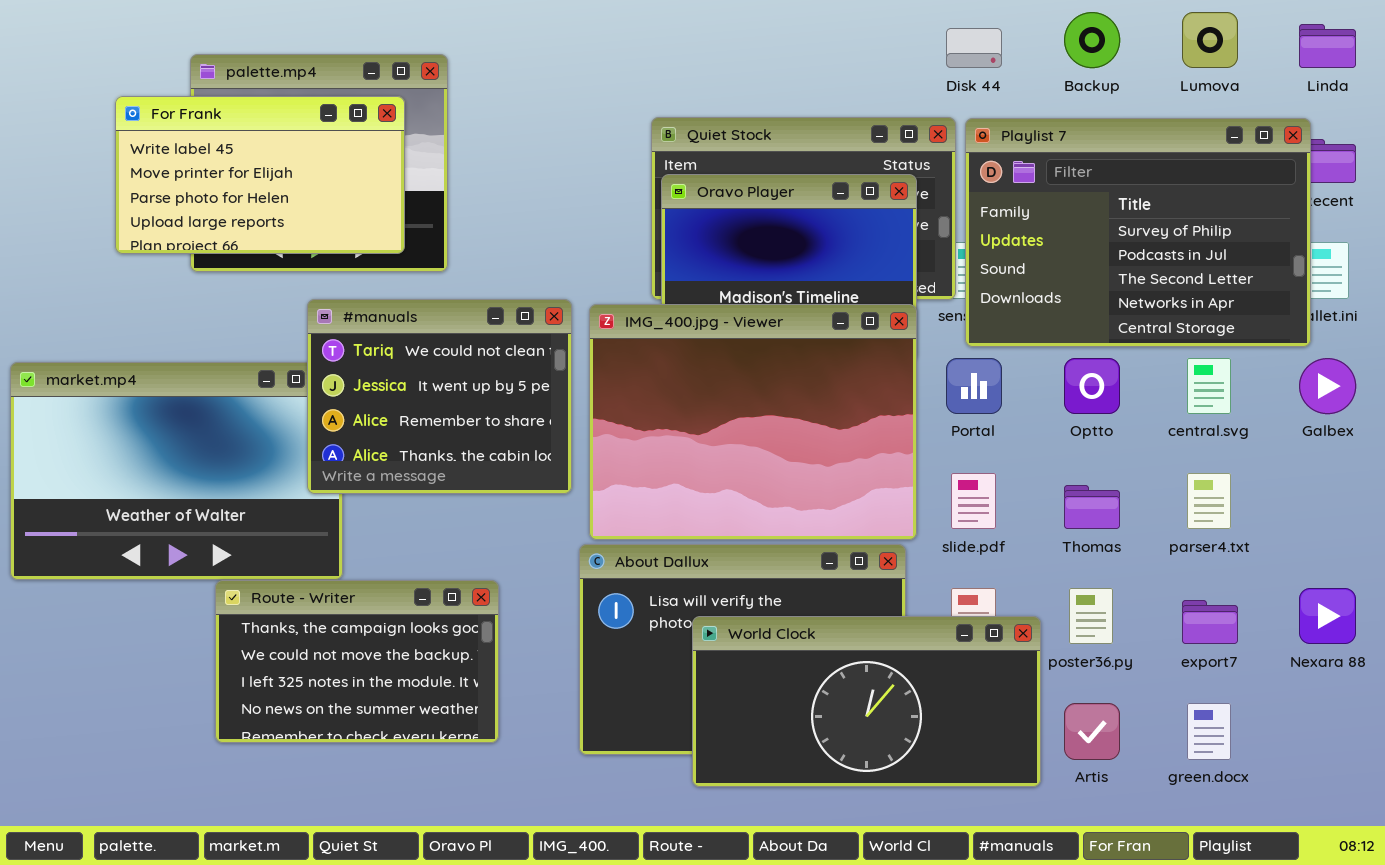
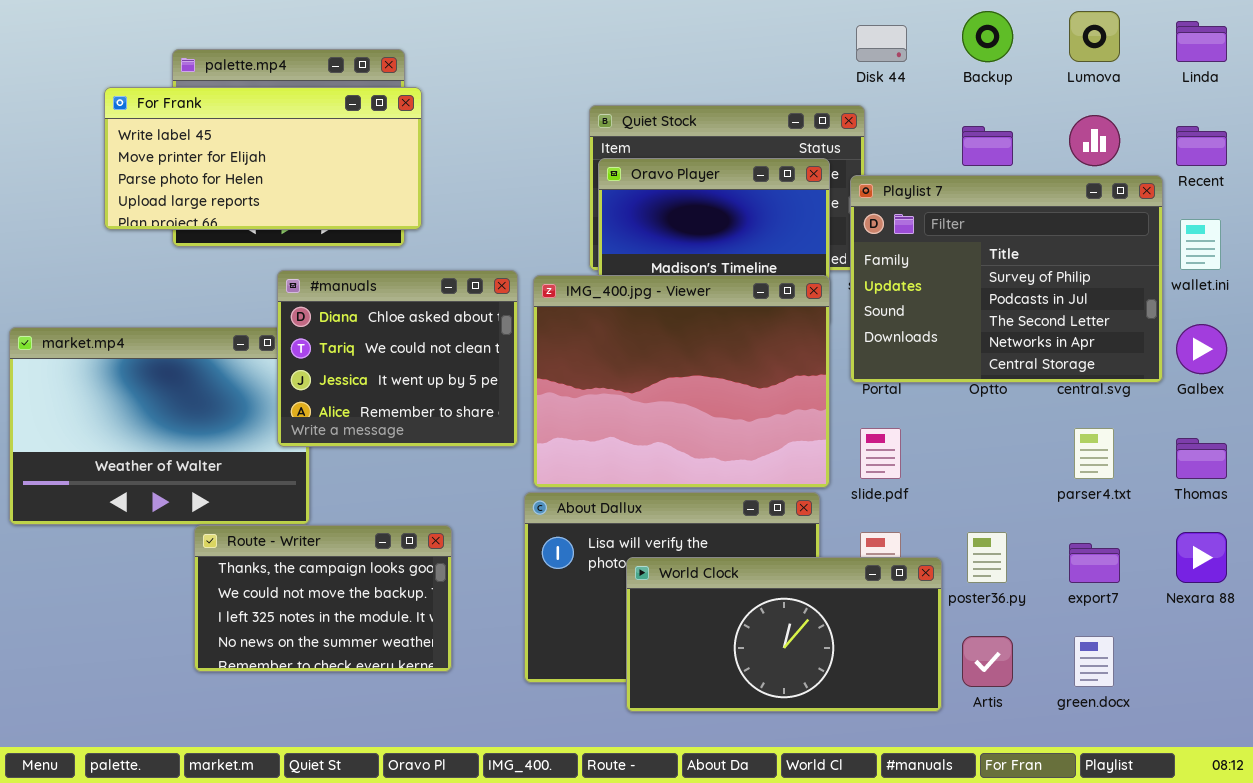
For Frank: [115,96,405,254] -> [104,87,422,230], resized
Playlist 7: [965,118,1311,347] -> [850,175,1163,383], moved
#manuals: [307,299,572,494] -> [277,270,518,447], scrolled up 1 row
Thomas: [1064,485,1120,529] -> [1176,438,1227,479], moved

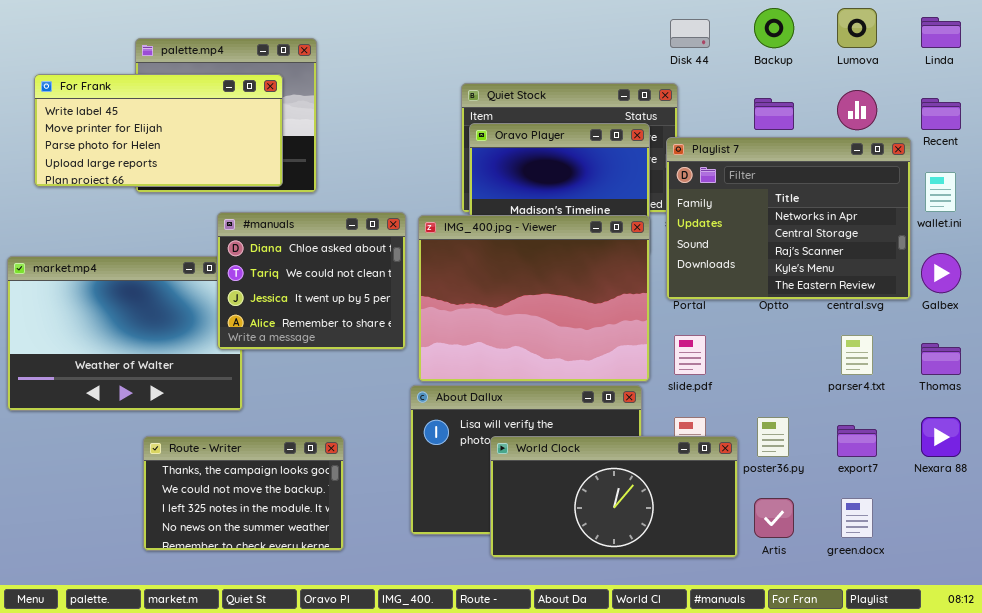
For Frank: [104,87,422,230] -> [34,74,283,187], moved
Playlist 7: [850,175,1163,383] -> [666,137,911,300], scrolled down 3 rows
Route - Writer: [194,525,452,672] -> [143,436,344,551], moved

